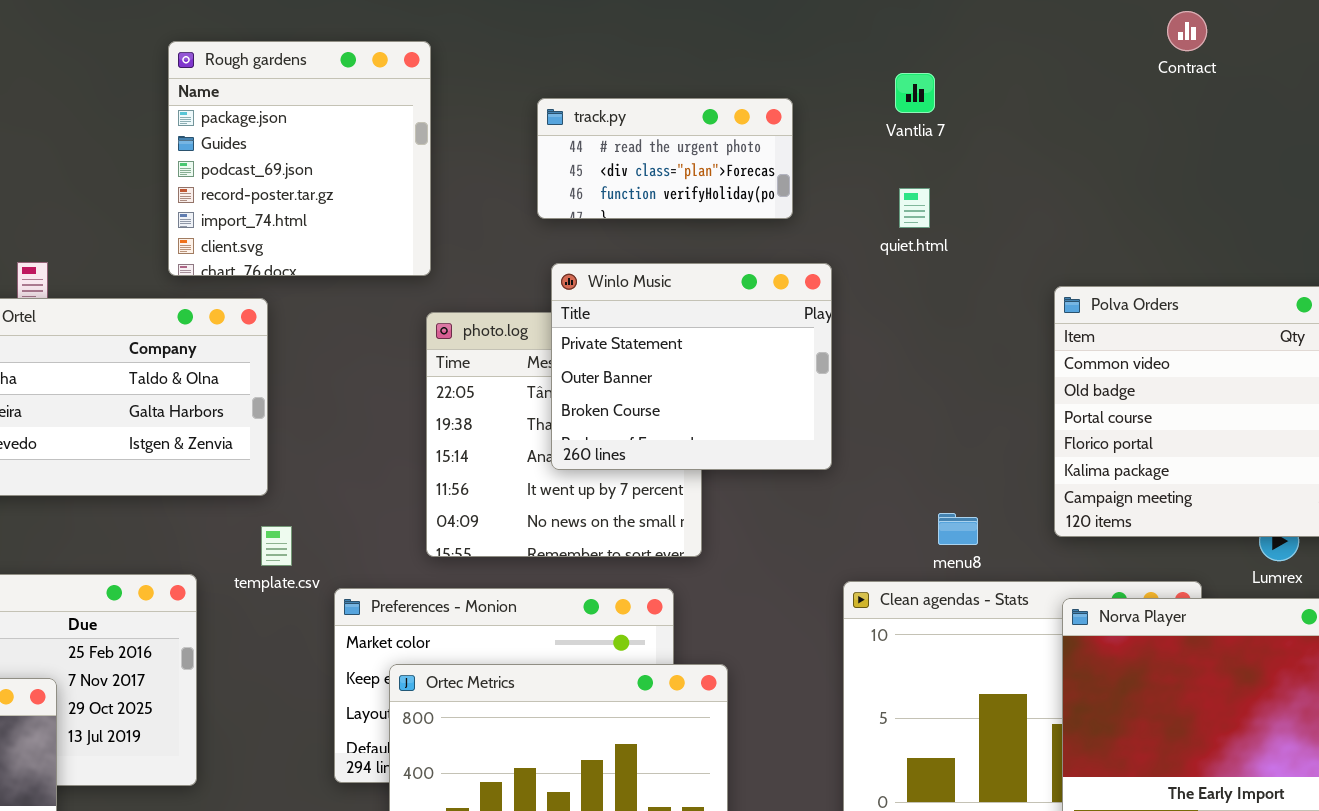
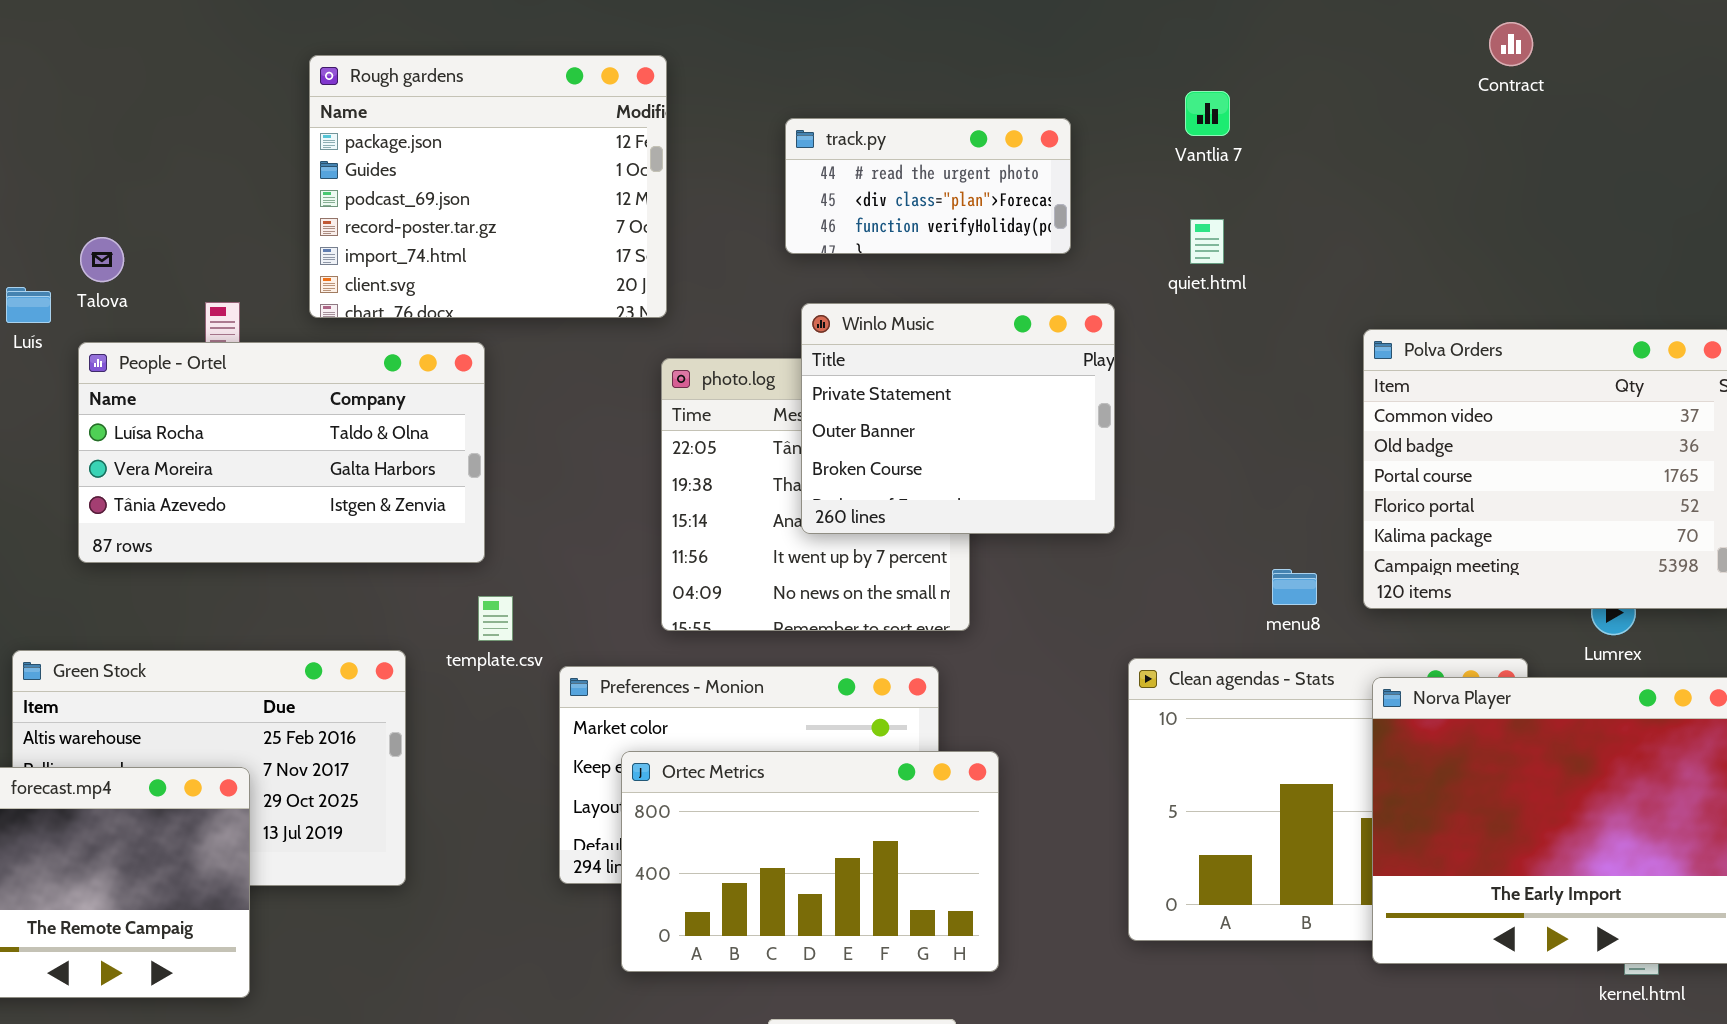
Rough gardens: [168,41,431,276] -> [309,55,667,318], resized
menu8: [938,513,978,545] -> [1272,569,1317,605], moved

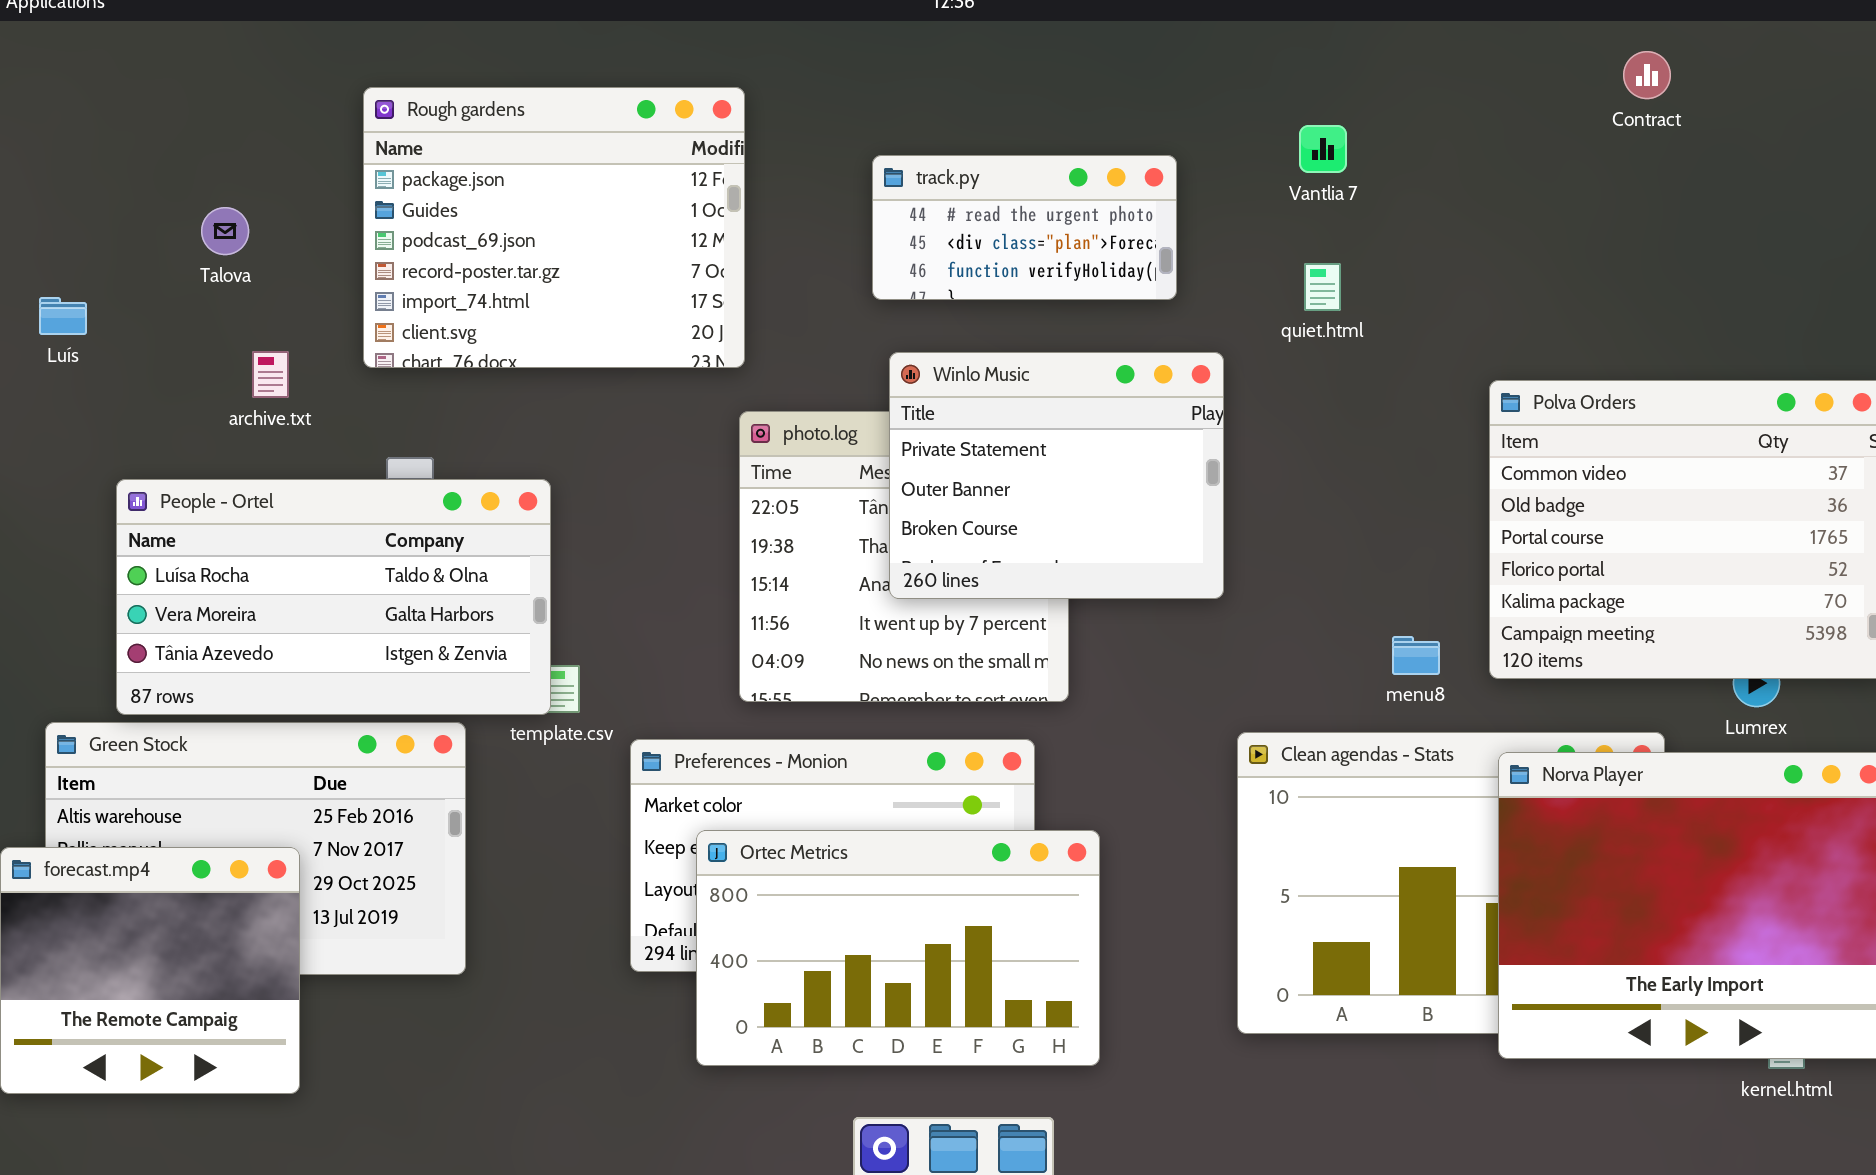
Talova: [80,237,124,282] -> [201,207,249,255], moved
Luís: [6,287,51,323] -> [39,297,87,335], moved
People - Ortel: [78,342,485,563] -> [116,479,551,715], moved

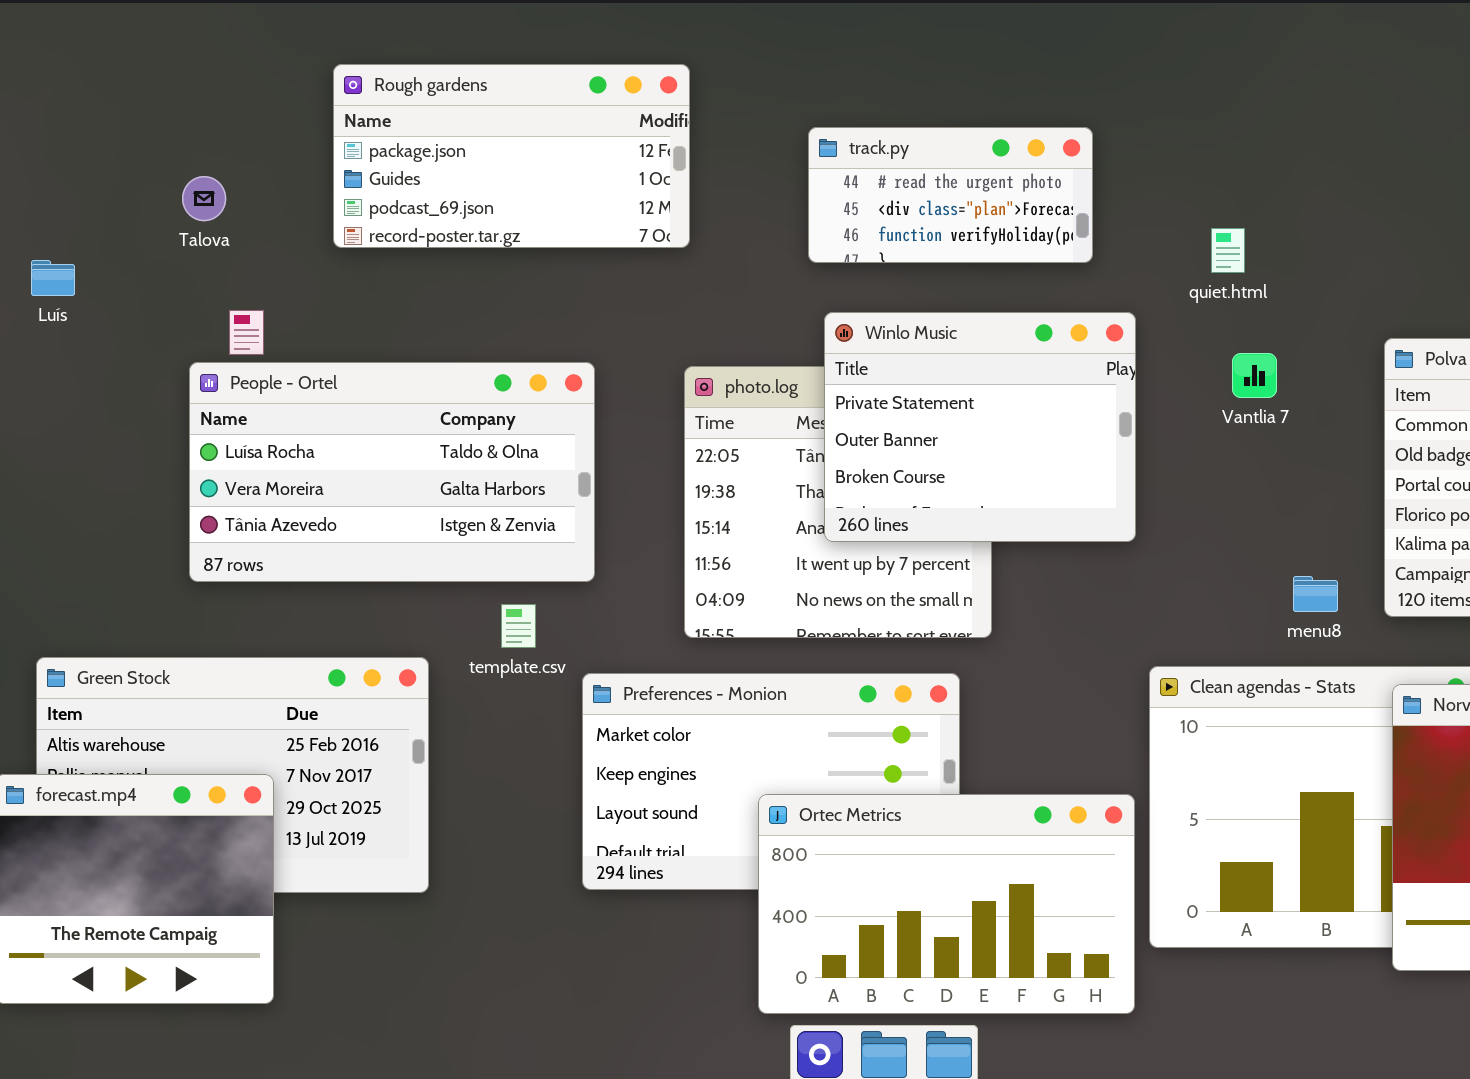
Rough gardens: [363,87,745,368] -> [333,64,690,248], resized
Vantlia 7: [1299,125,1347,173] -> [1232,353,1277,398], moved
People - Ortel: [116,479,551,715] -> [189,362,595,582], moved
Ortec Metrics: [696,830,1100,1066] -> [758,794,1135,1014], moved

